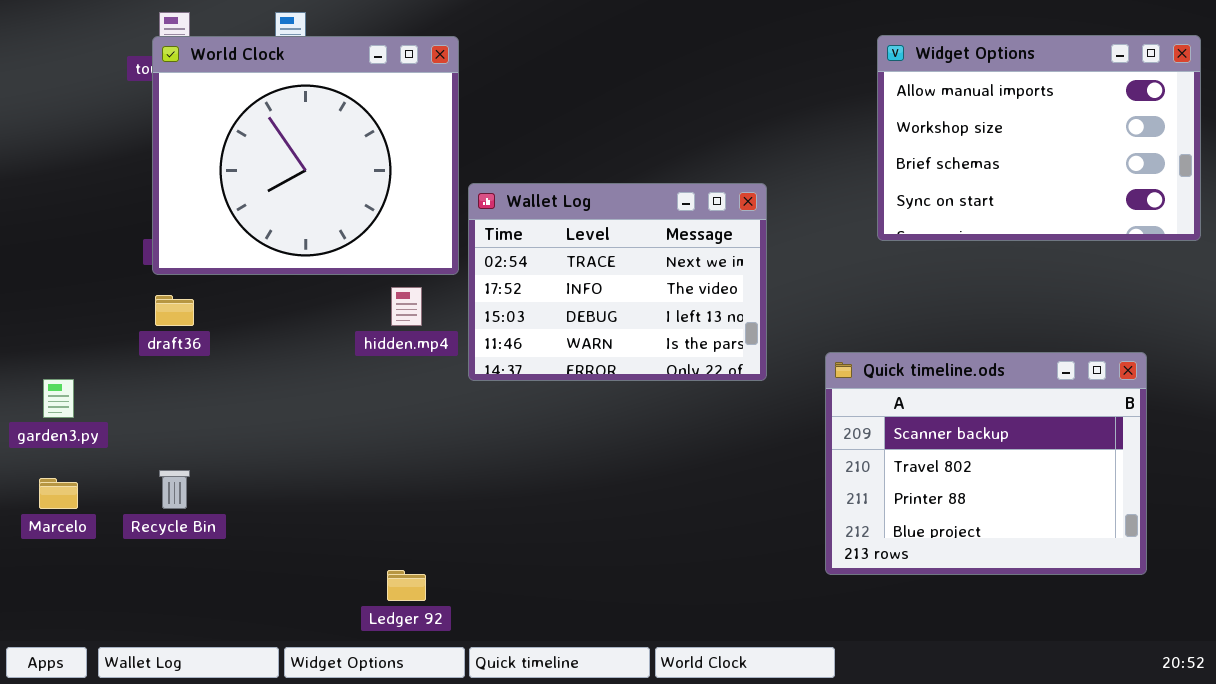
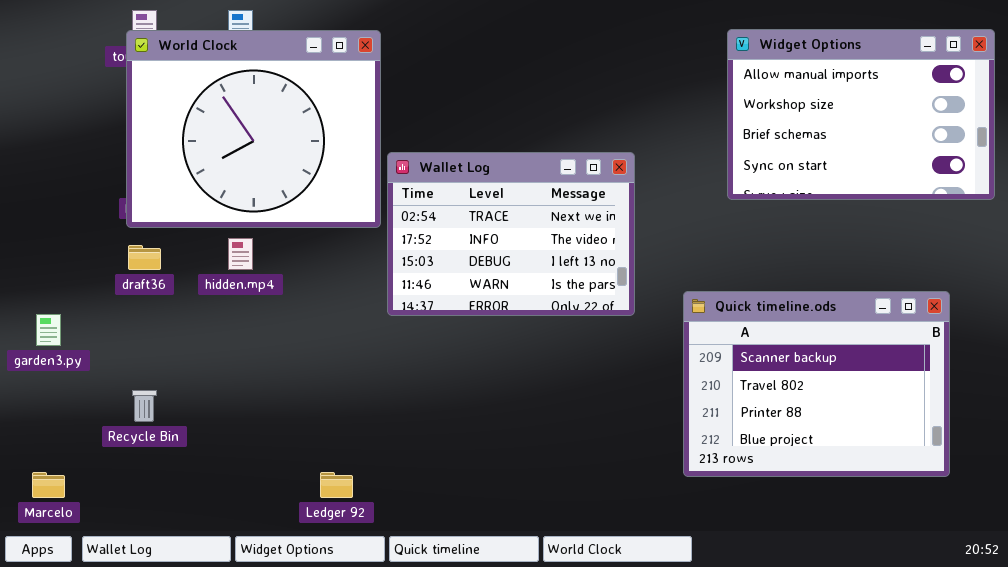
hidden.mp4: [391,287,422,326] -> [228,238,253,270], moved
Marcelo: [39,478,78,509] -> [32,472,65,498], moved

